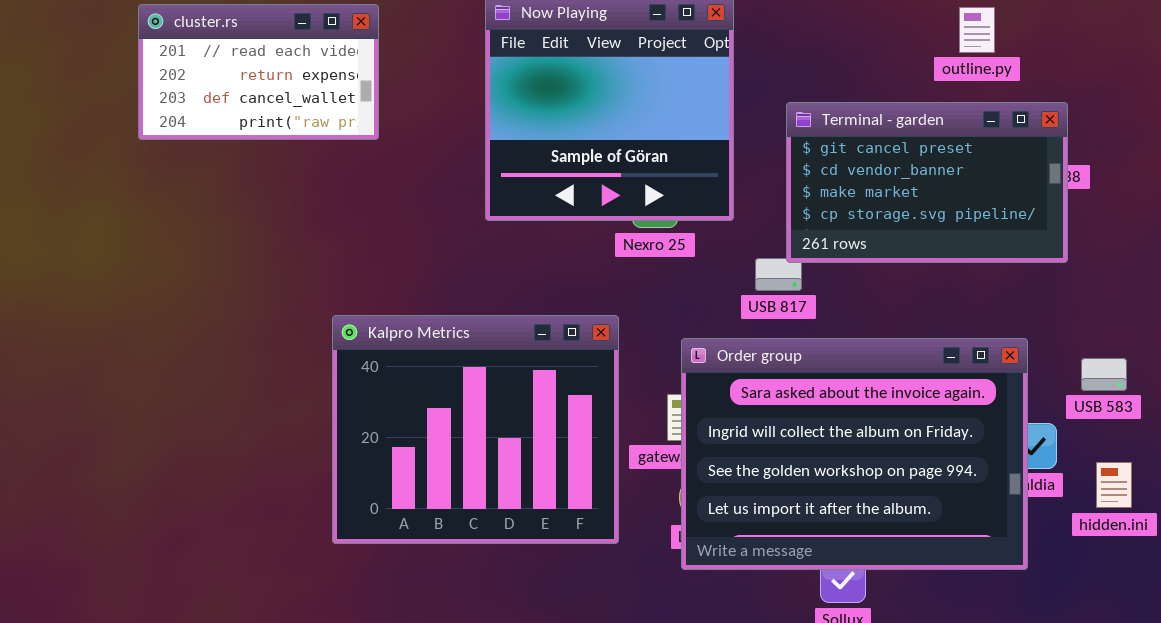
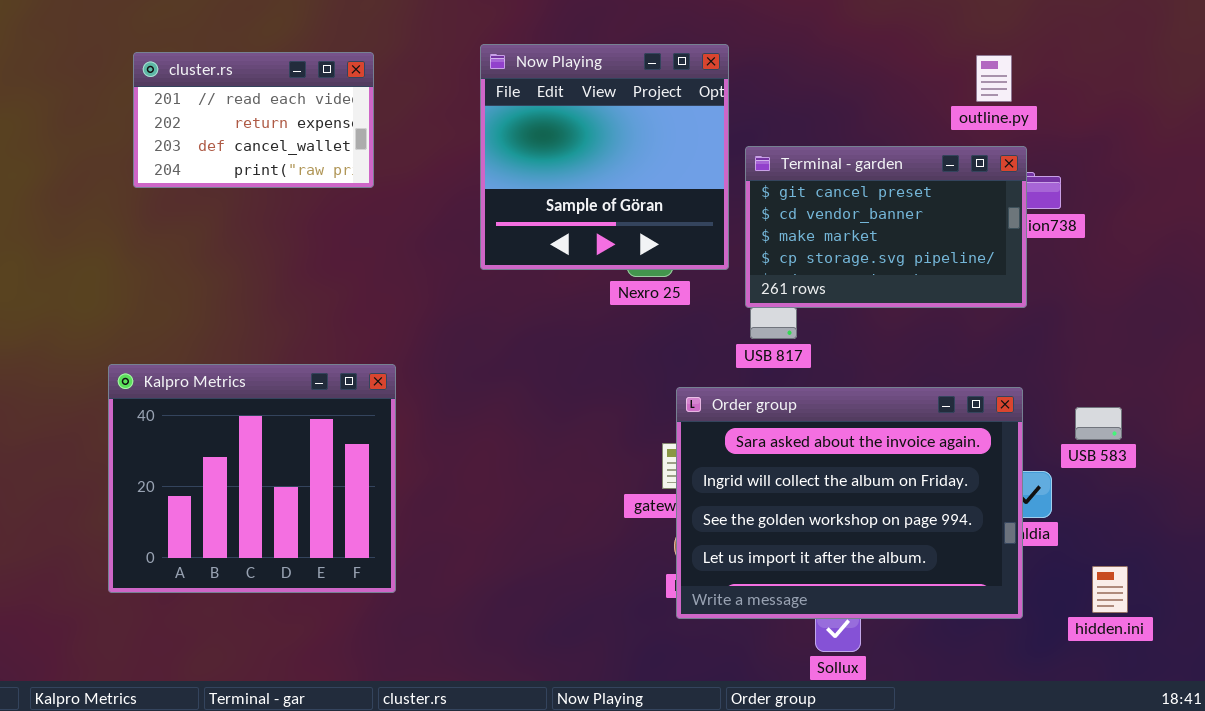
outline.py: [959,7,995,53] -> [976,55,1012,102], moved
Terminal - garden: [786,102,1068,263] -> [745,146,1027,308], moved
Kalpro Metrics: [332,315,619,544] -> [108,364,396,593], moved
hidden.ini: [1096,462,1132,508] -> [1092,566,1128,613], moved

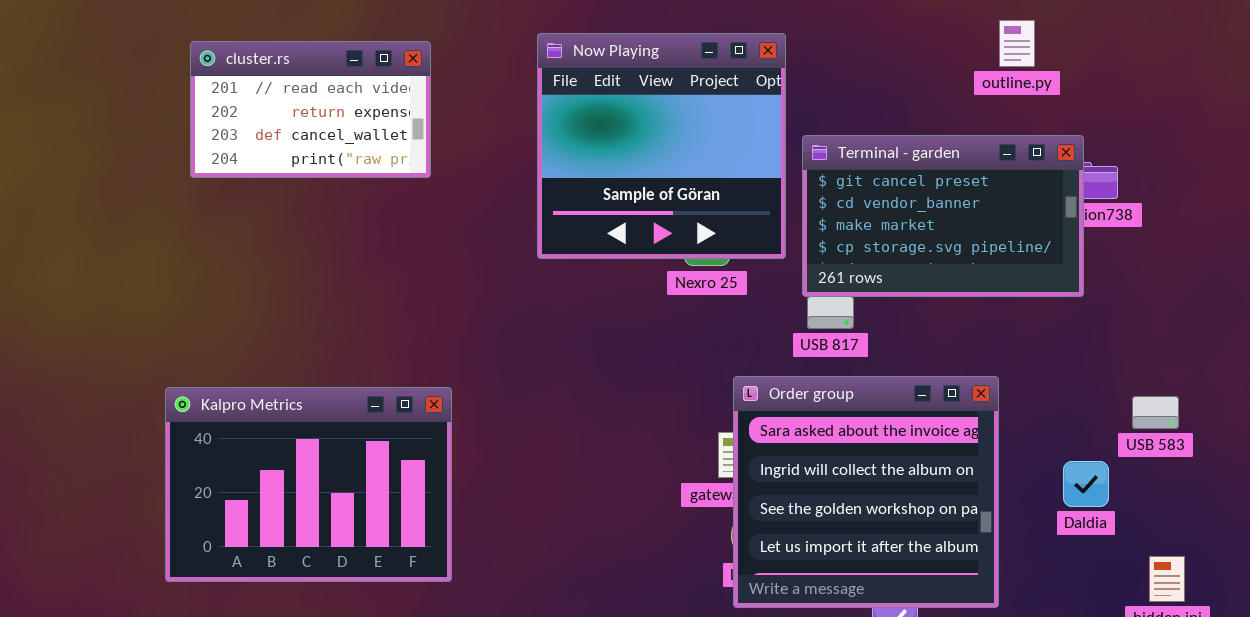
outline.py: [976,55,1012,102] -> [999,20,1035,67], moved
Kalpro Metrics: [108,364,396,593] -> [165,387,452,582], resized
Order group: [676,387,1023,619] -> [733,376,999,608], resized

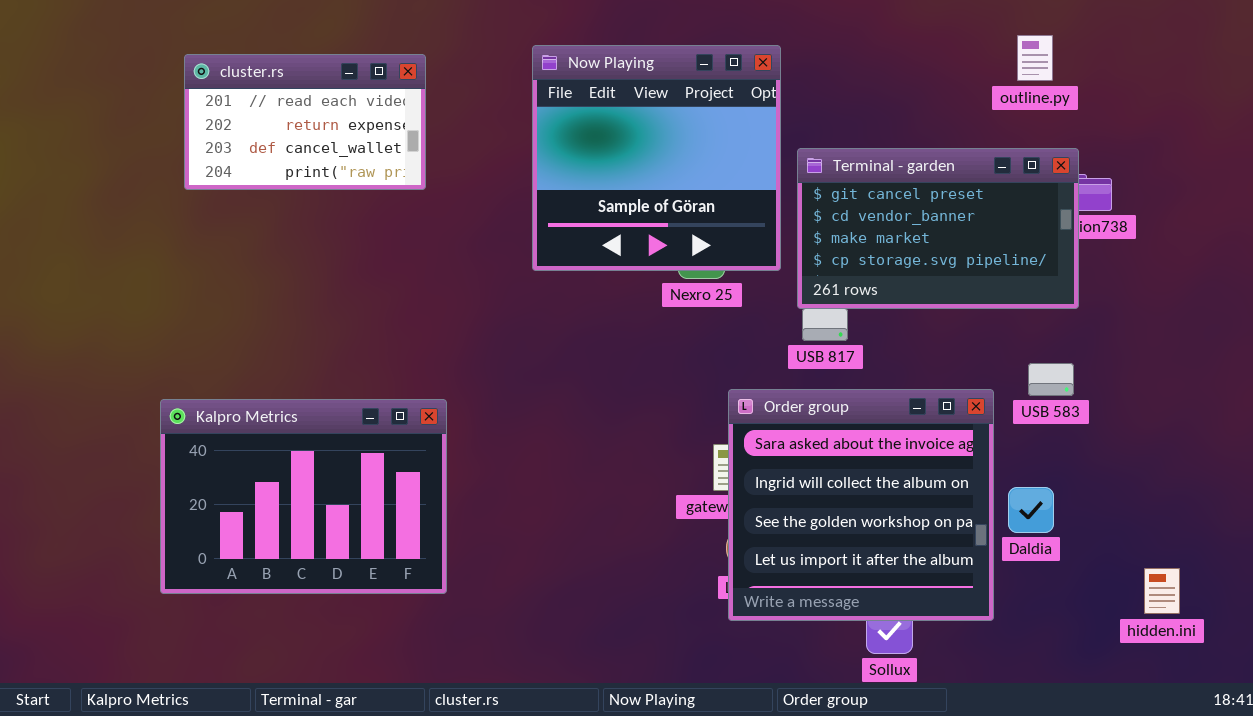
outline.py: [999,20,1035,67] -> [1017,35,1053,81], moved
USB 583: [1132,396,1179,429] -> [1028,363,1074,396], moved
Daldia: [1063,461,1109,507] -> [1008,487,1054,533], moved

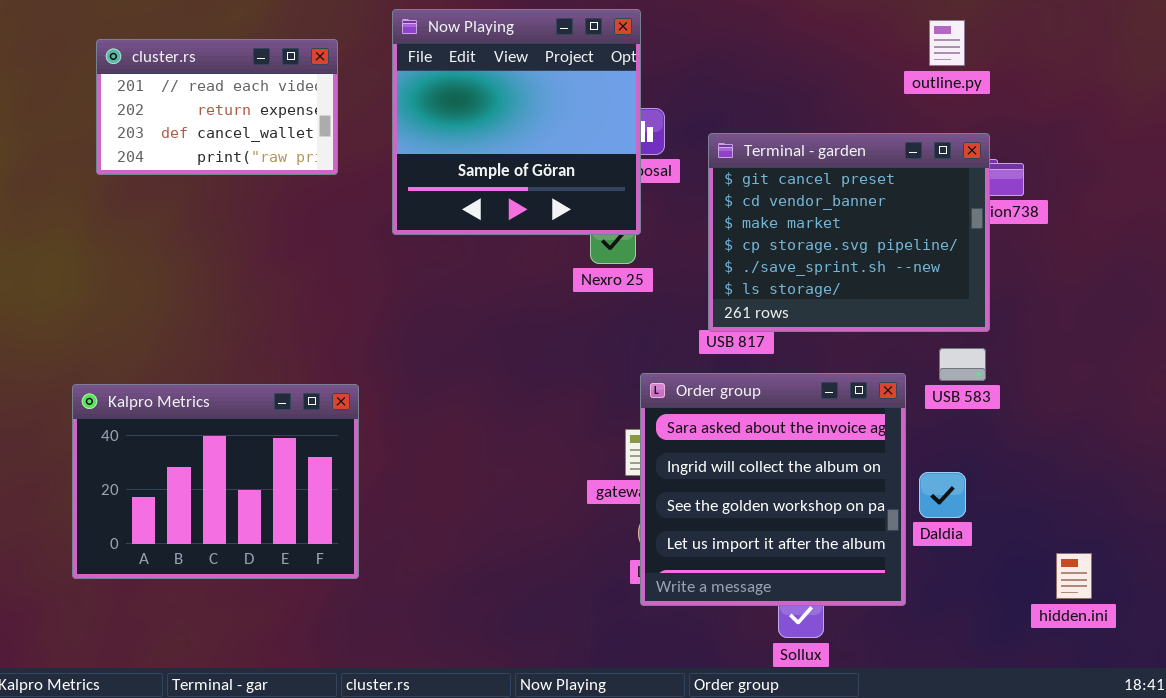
Now Playing: [532,45,781,271] -> [392,9,641,235], moved
Terminal - garden: [797,148,1079,309] -> [708,133,990,332], resized

